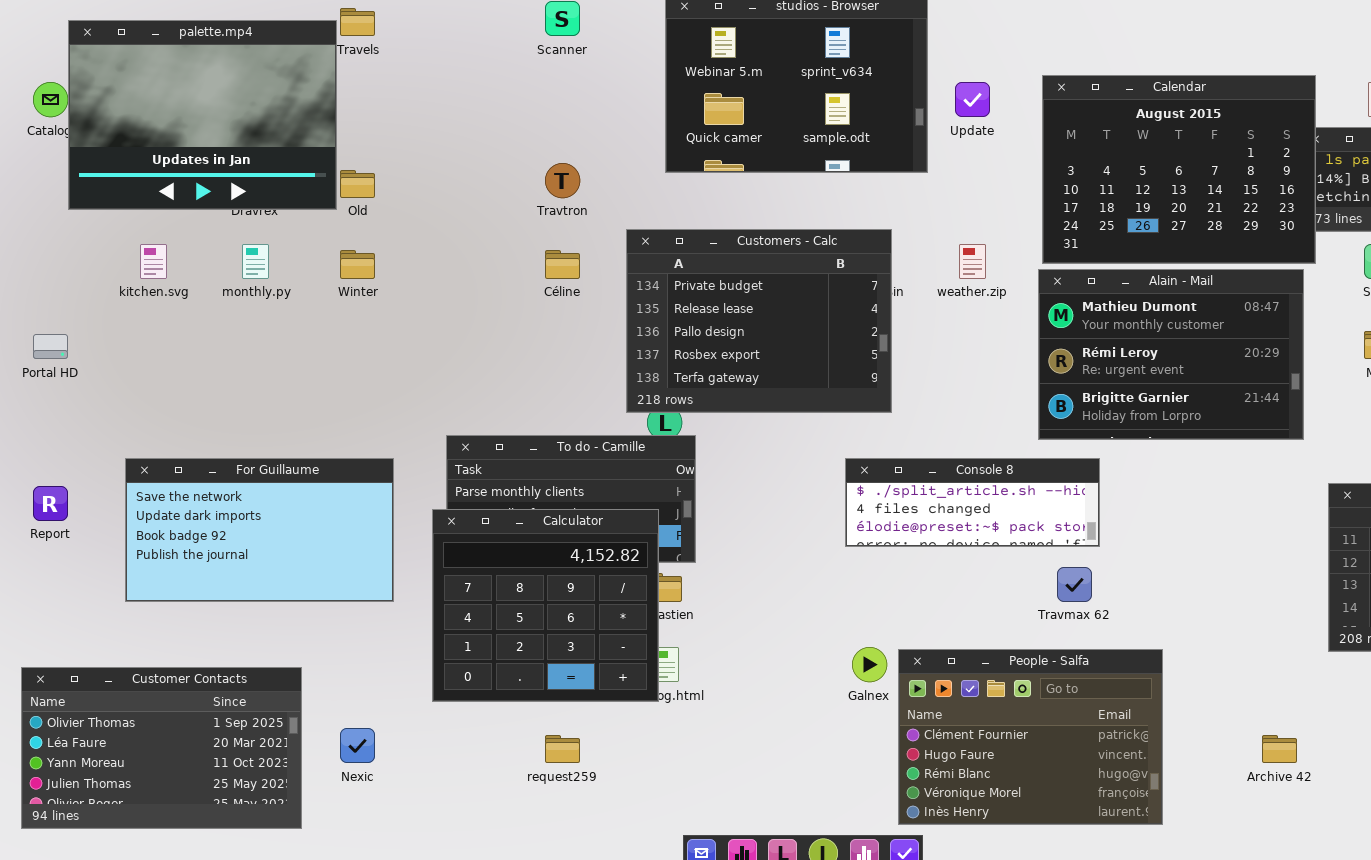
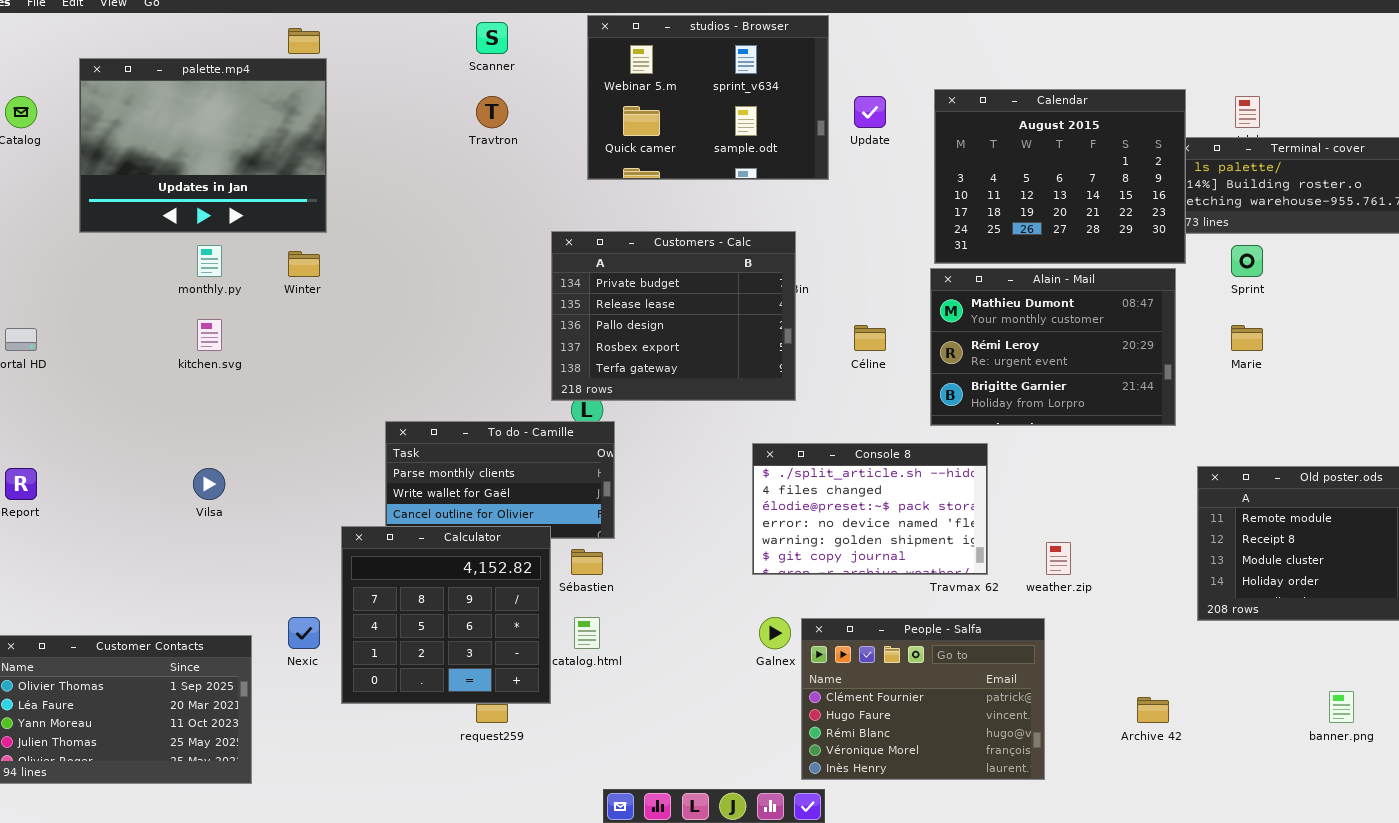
palette.mp4: [68,20,337,210] -> [79,58,327,233], moved
Travtron: [545,163,580,198] -> [476,96,508,128], moved
kitchen.svg: [140,244,167,279] -> [197,319,222,351], moved
weather.zip: [959,244,986,279] -> [1046,542,1071,575], moved
Céline: [545,250,580,279] -> [854,325,886,351], moved
For Guillaume: [125,458,394,602] -> none, closed
Console 8: [845,458,1100,547] -> [752,443,988,575], resized
Calculator: [432,509,659,702] -> [341,526,551,704], moved
Nexic: [340,728,375,763] -> [288,617,320,649], moved

